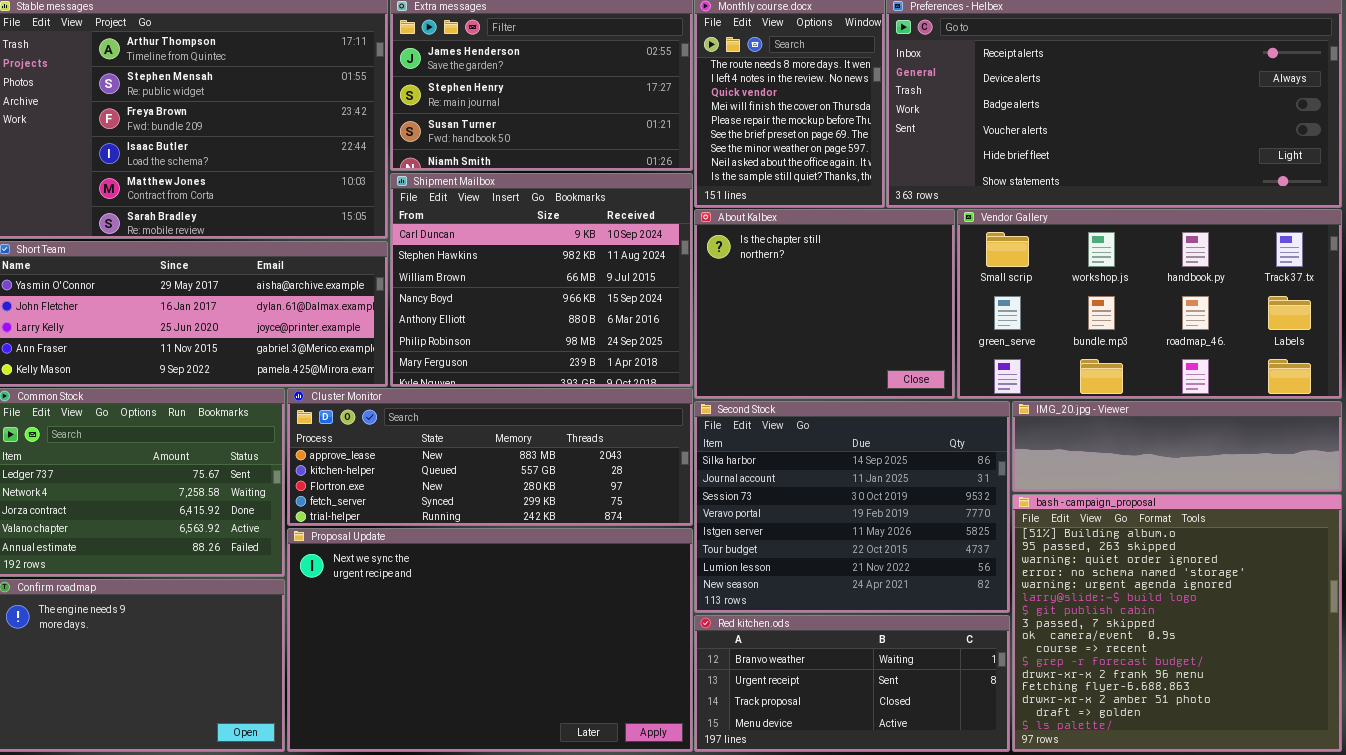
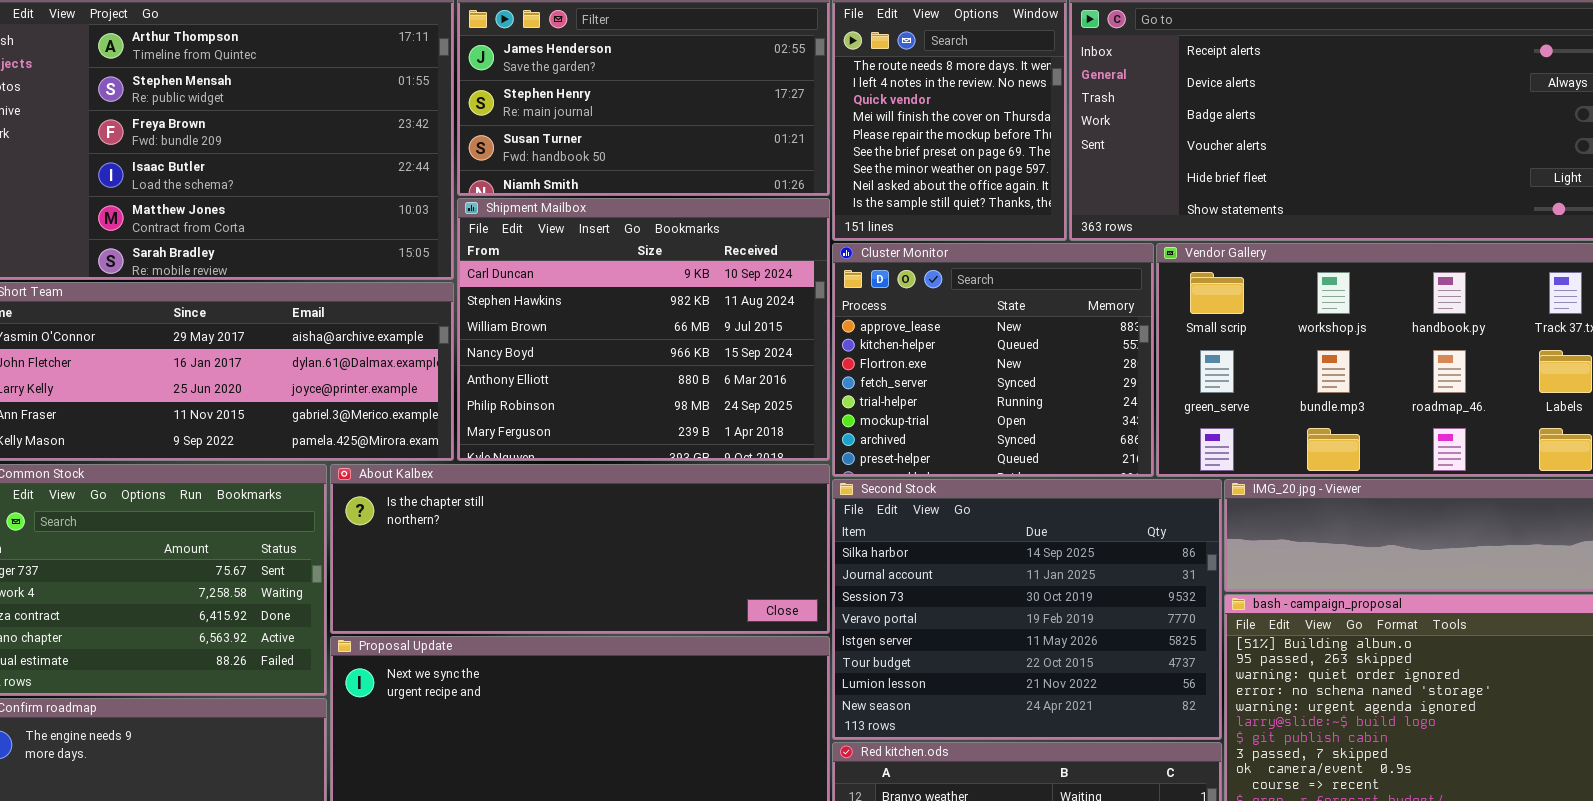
About Kalbex: [694,209,955,399] -> [330,464,830,634], moved, resized
Cluster Monitor: [287,388,693,526] -> [832,243,1154,477], moved, resized

